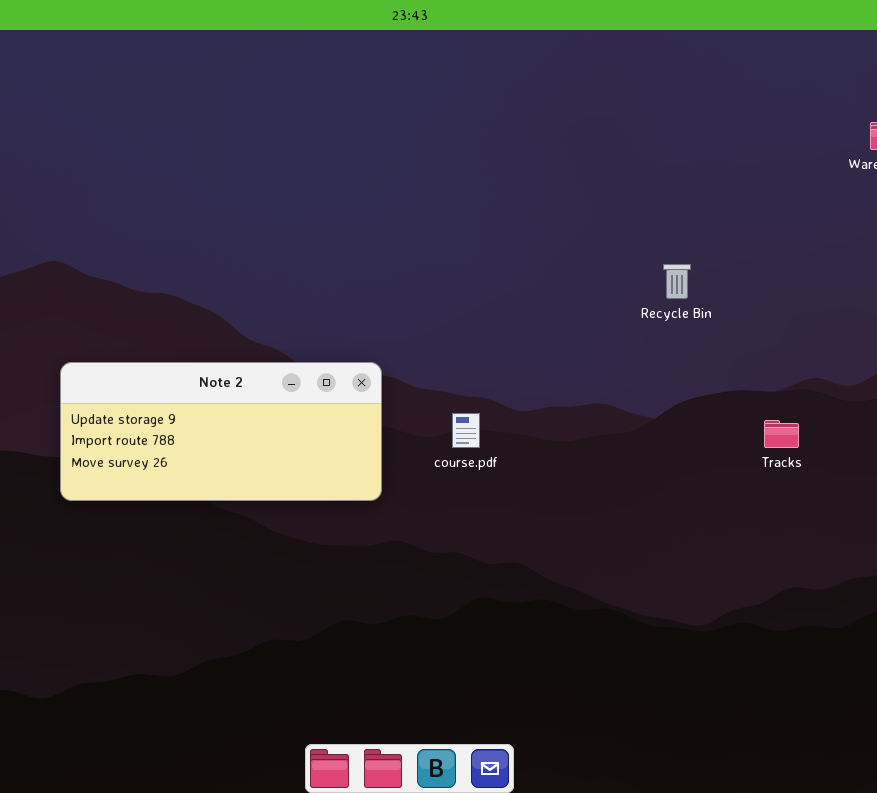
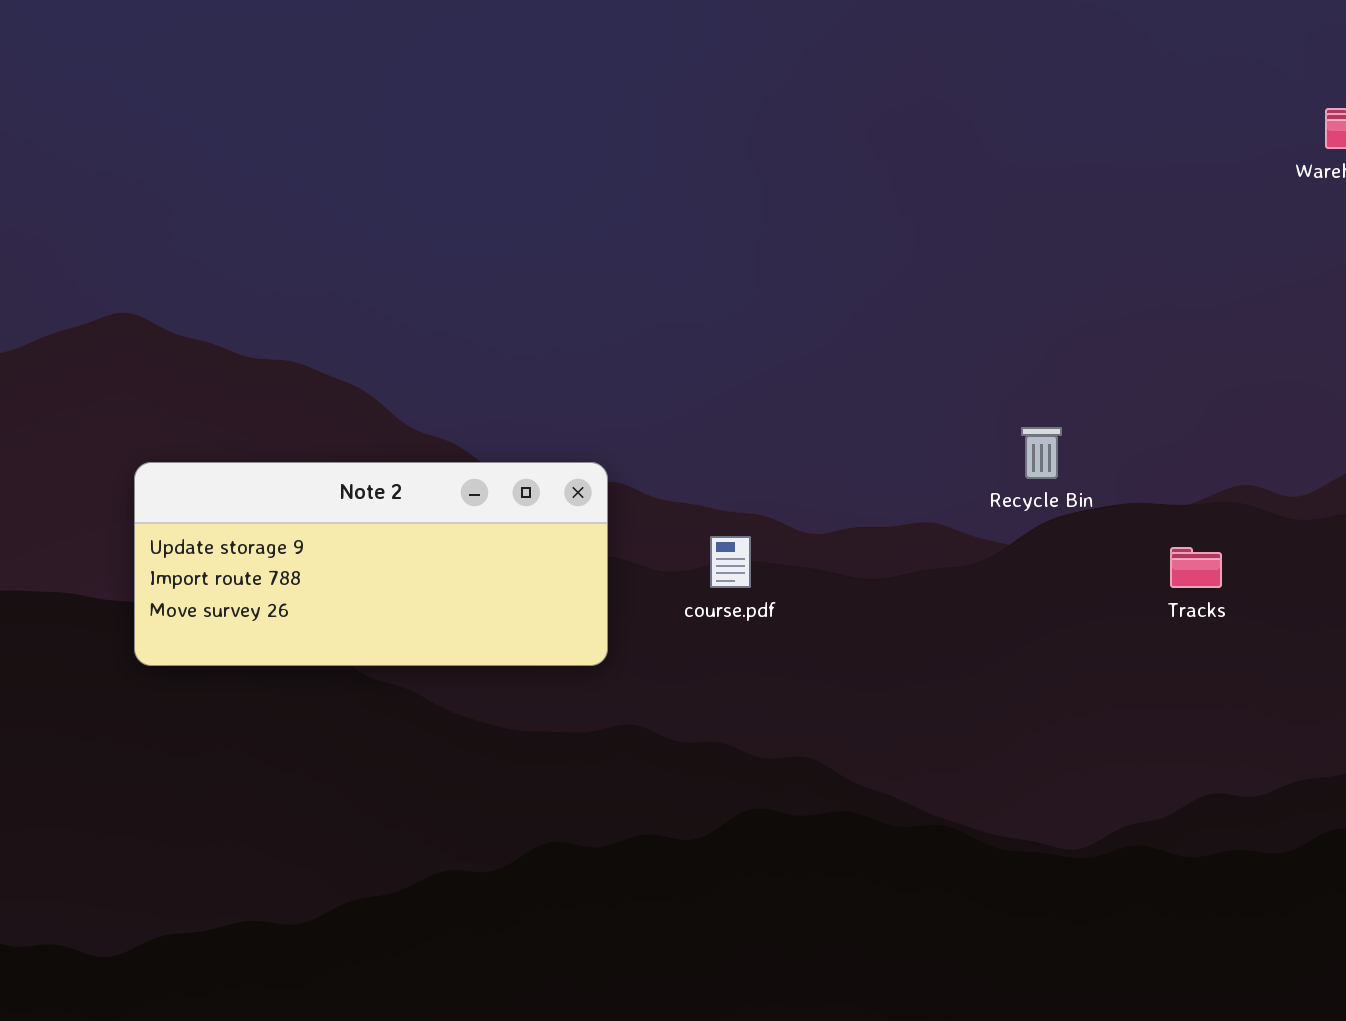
Recycle Bin: [663,264,691,299] -> [1021,427,1062,479], moved

